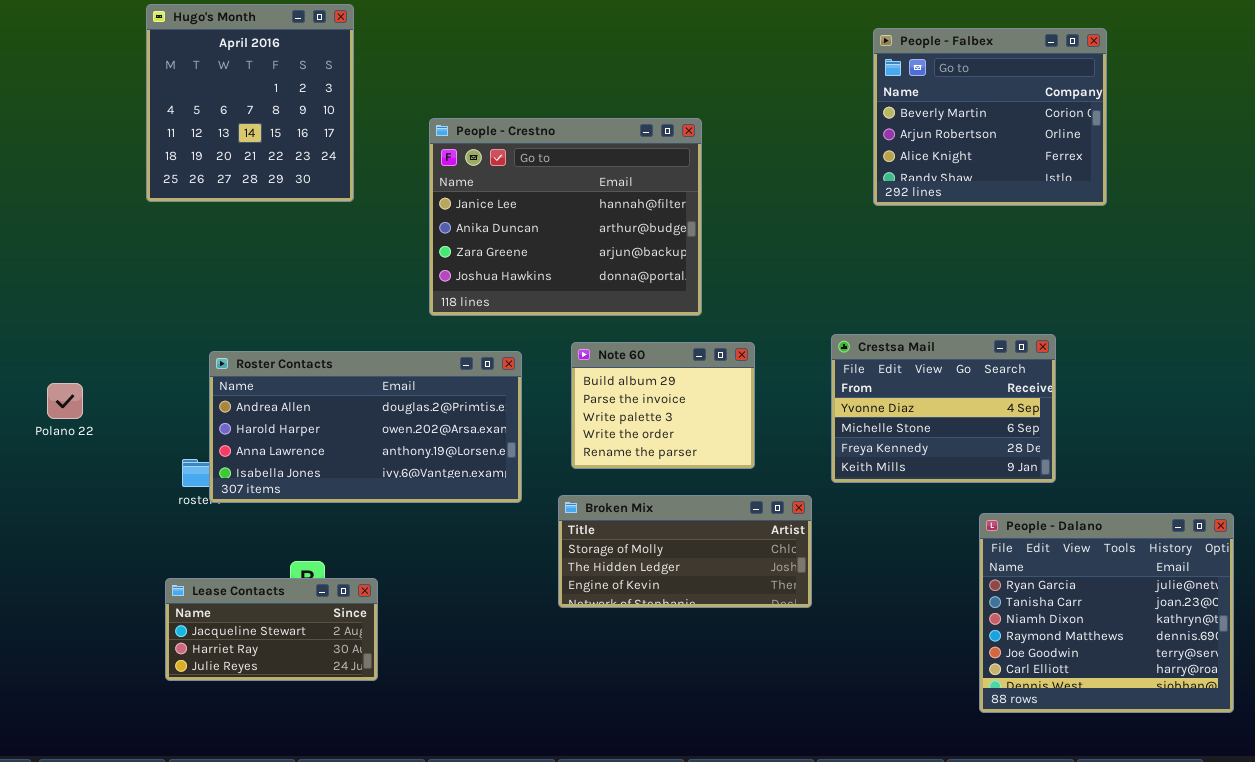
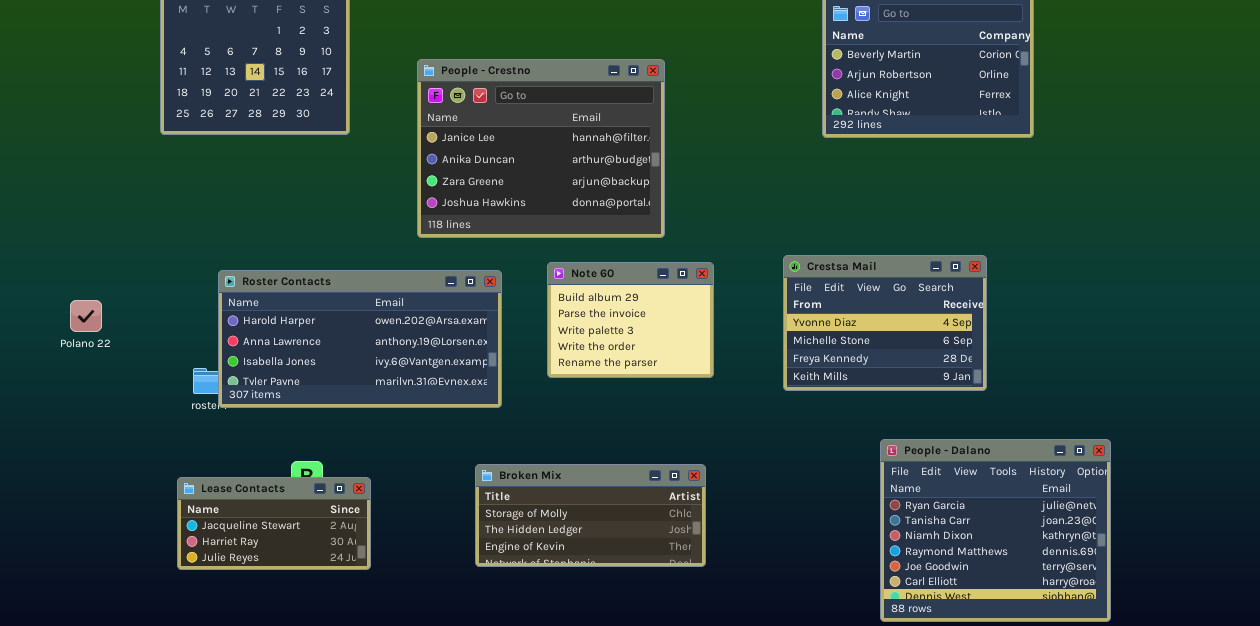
Roster Contacts: [209,351,522,503] -> [218,270,502,408], scrolled down 1 row
Broken Mix: [558,495,812,608] -> [475,464,706,567], moved
People - Dalano: [979,513,1234,713] -> [880,439,1111,622], moved

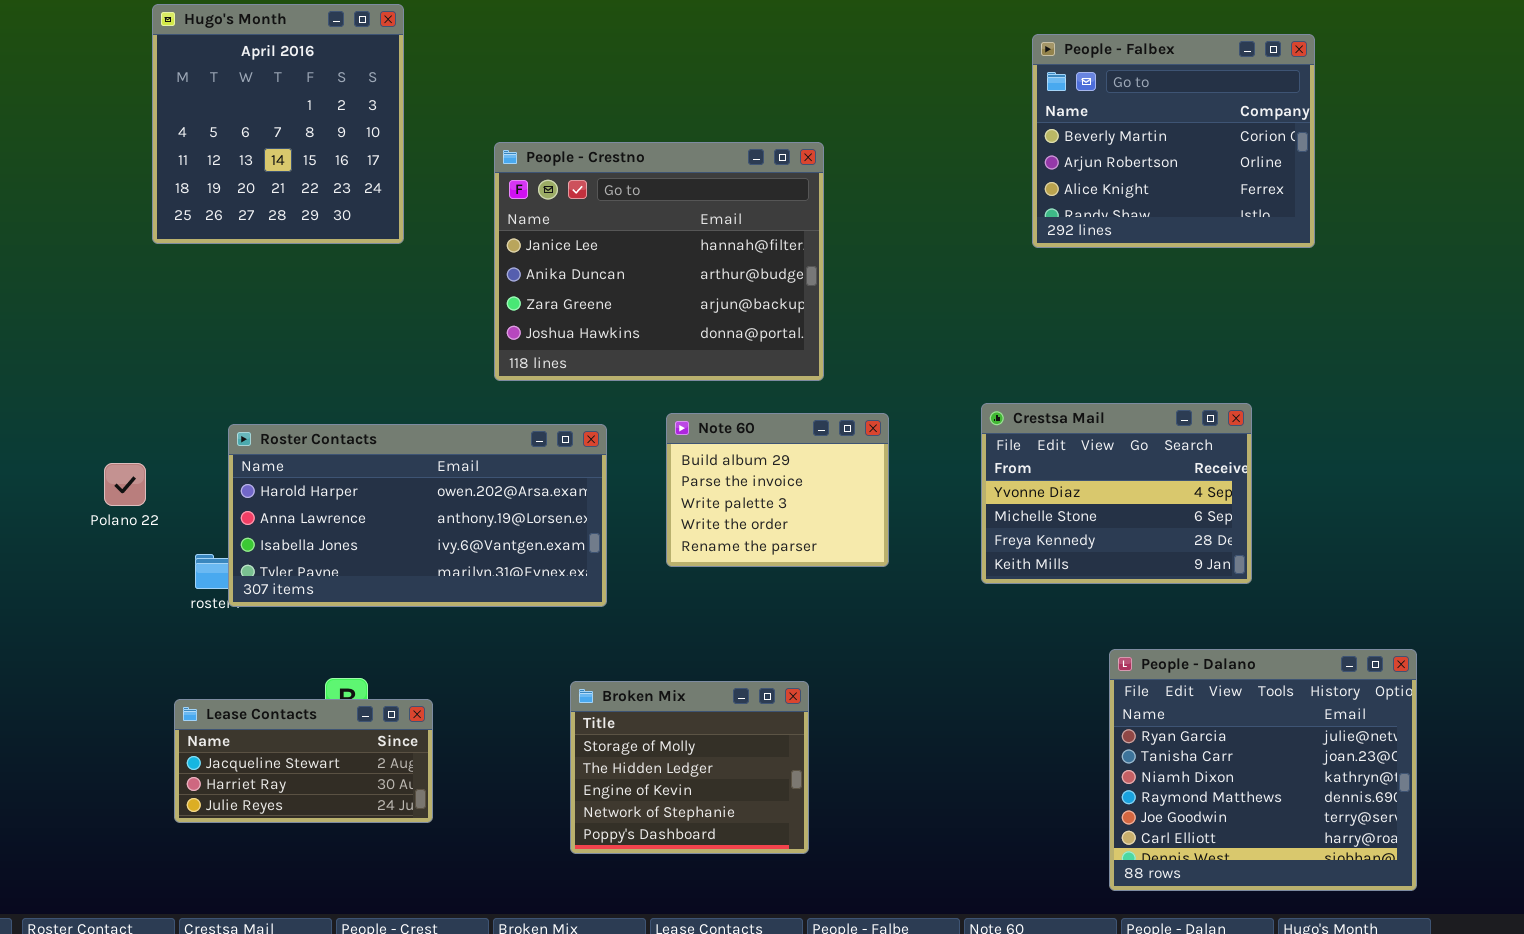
Polano 22: [70,300,102,332] -> [104,463,146,506], moved
Broken Mix: [475,464,706,567] -> [570,681,809,854], resized

